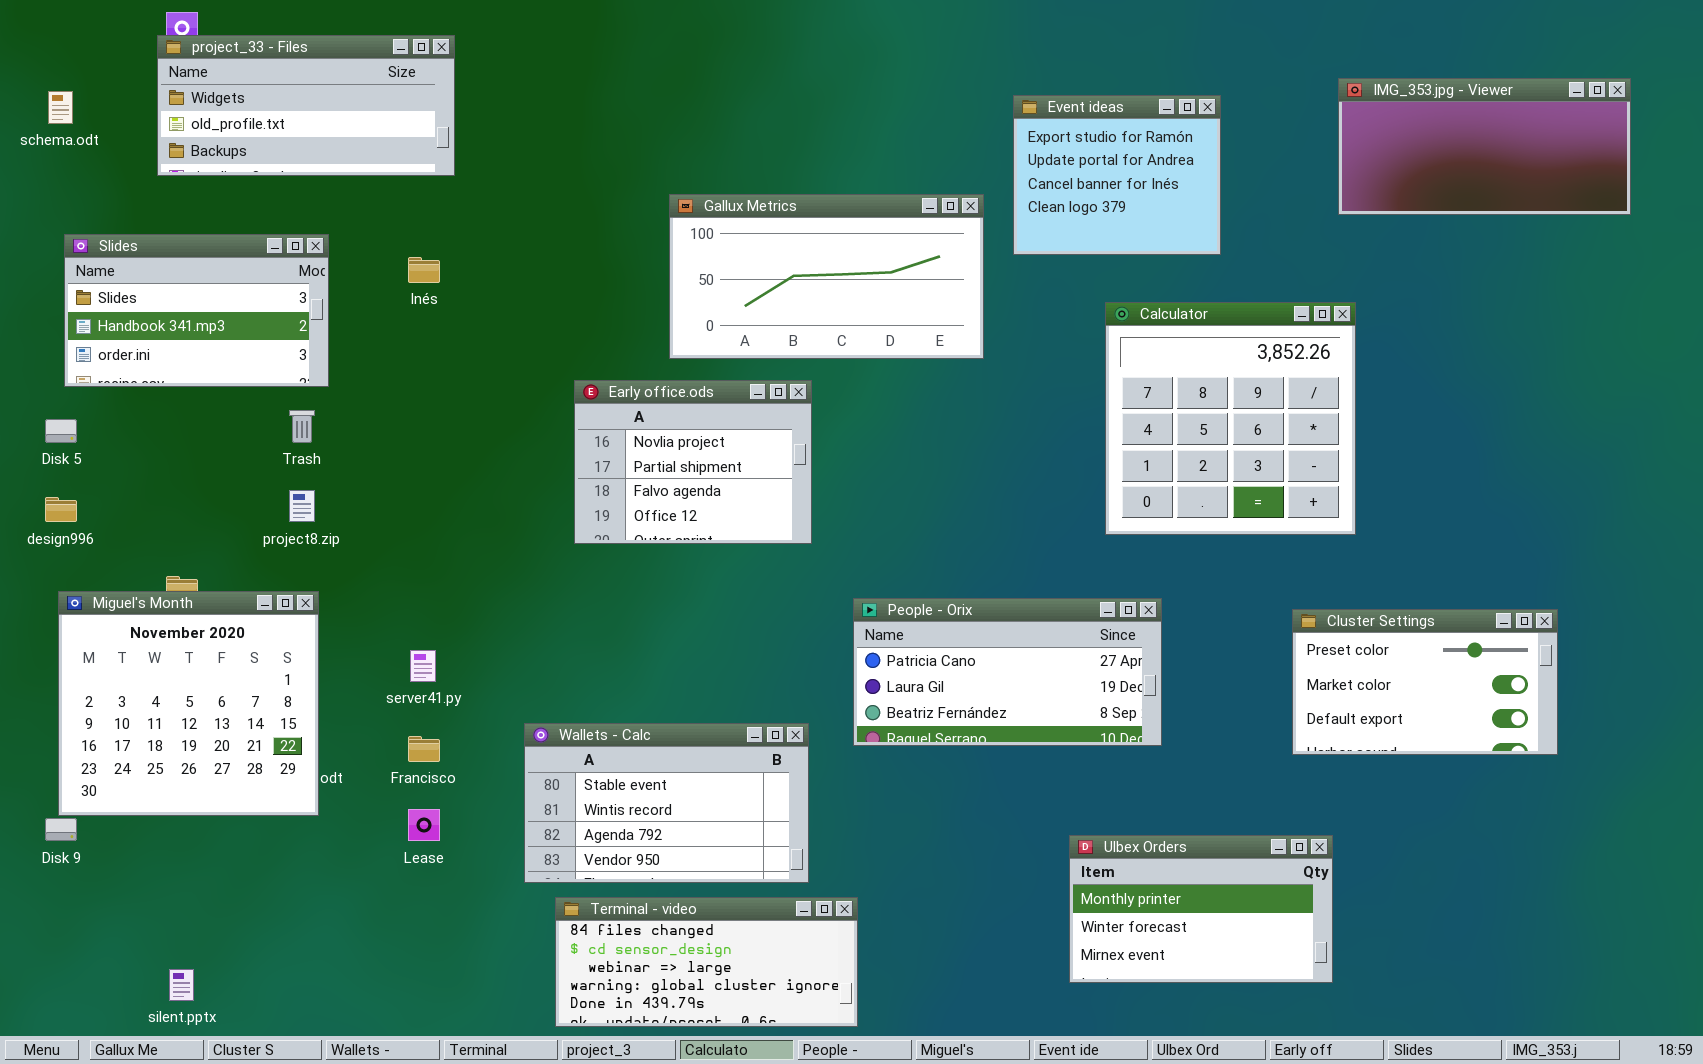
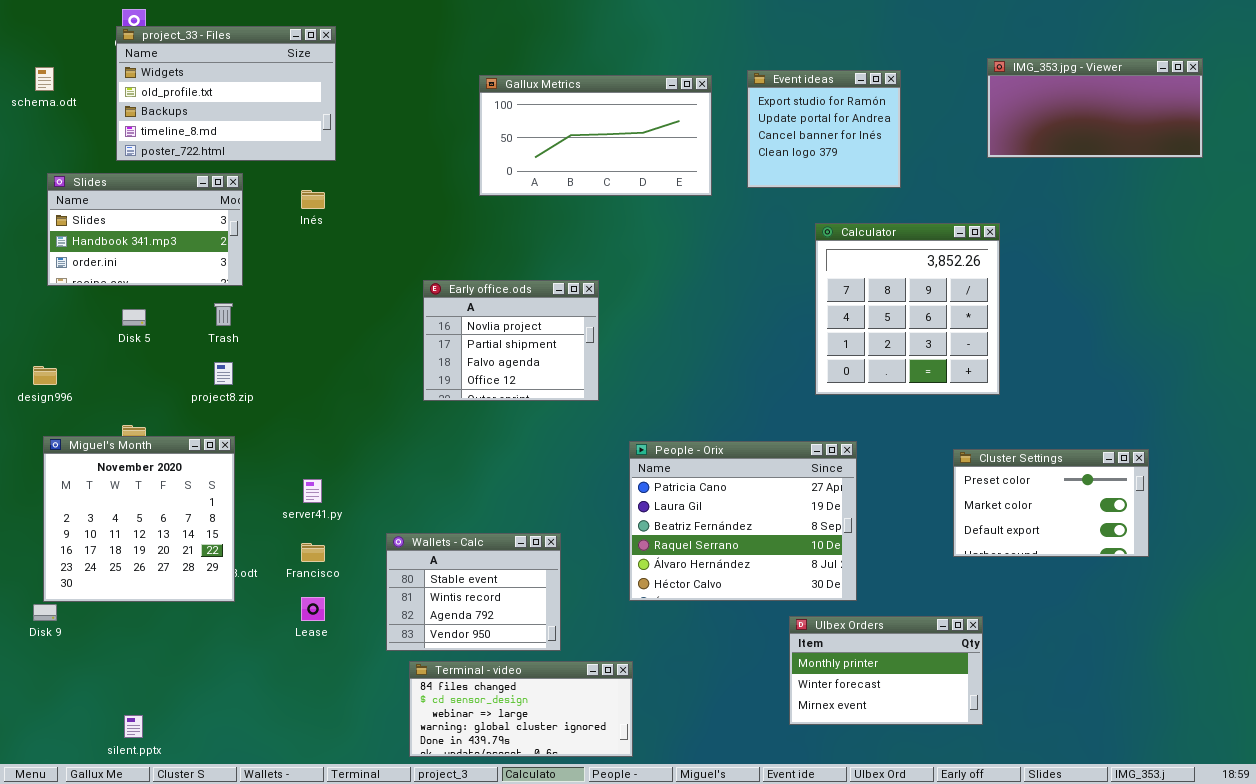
project_33 - Files: [157,35,455,176] -> [116,26,336,161], resized
Gallux Metrics: [669,194,984,359] -> [479,75,712,196], moved
Disk 5: [45,419,77,443] -> [122,309,146,326], moved
People - Orix: [853,598,1162,746] -> [629,441,857,601], resized
Wallets - Calc: [524,723,809,883] -> [386,533,561,651], resized

